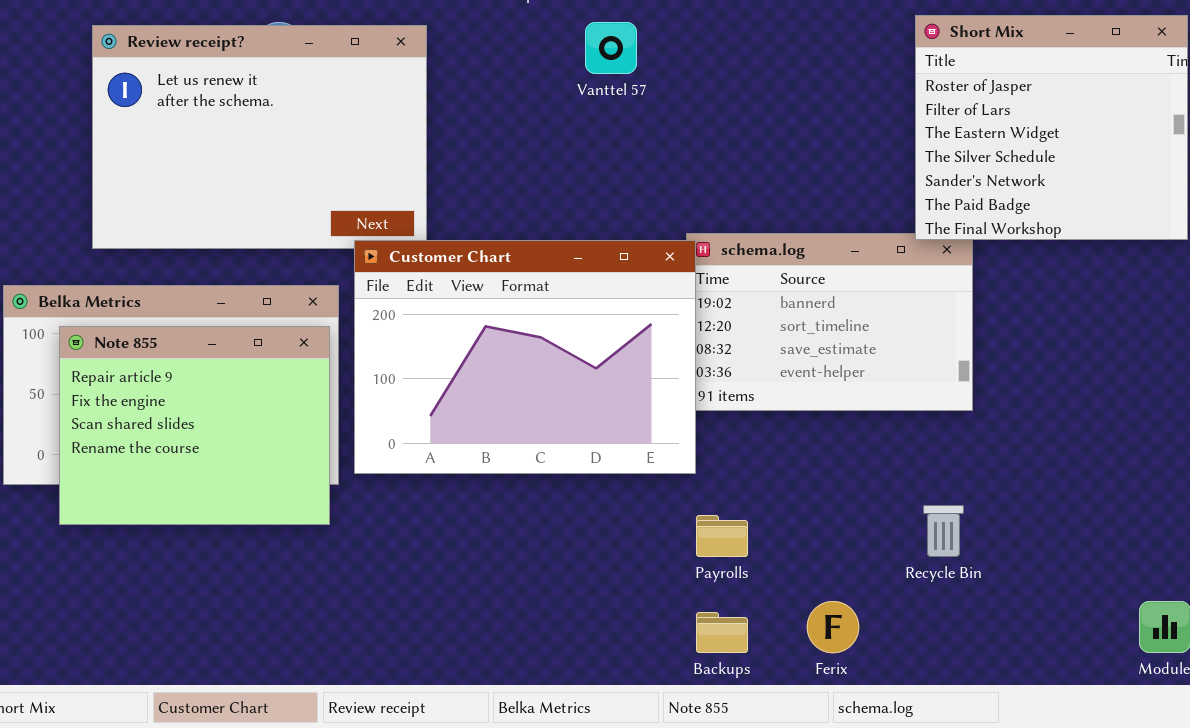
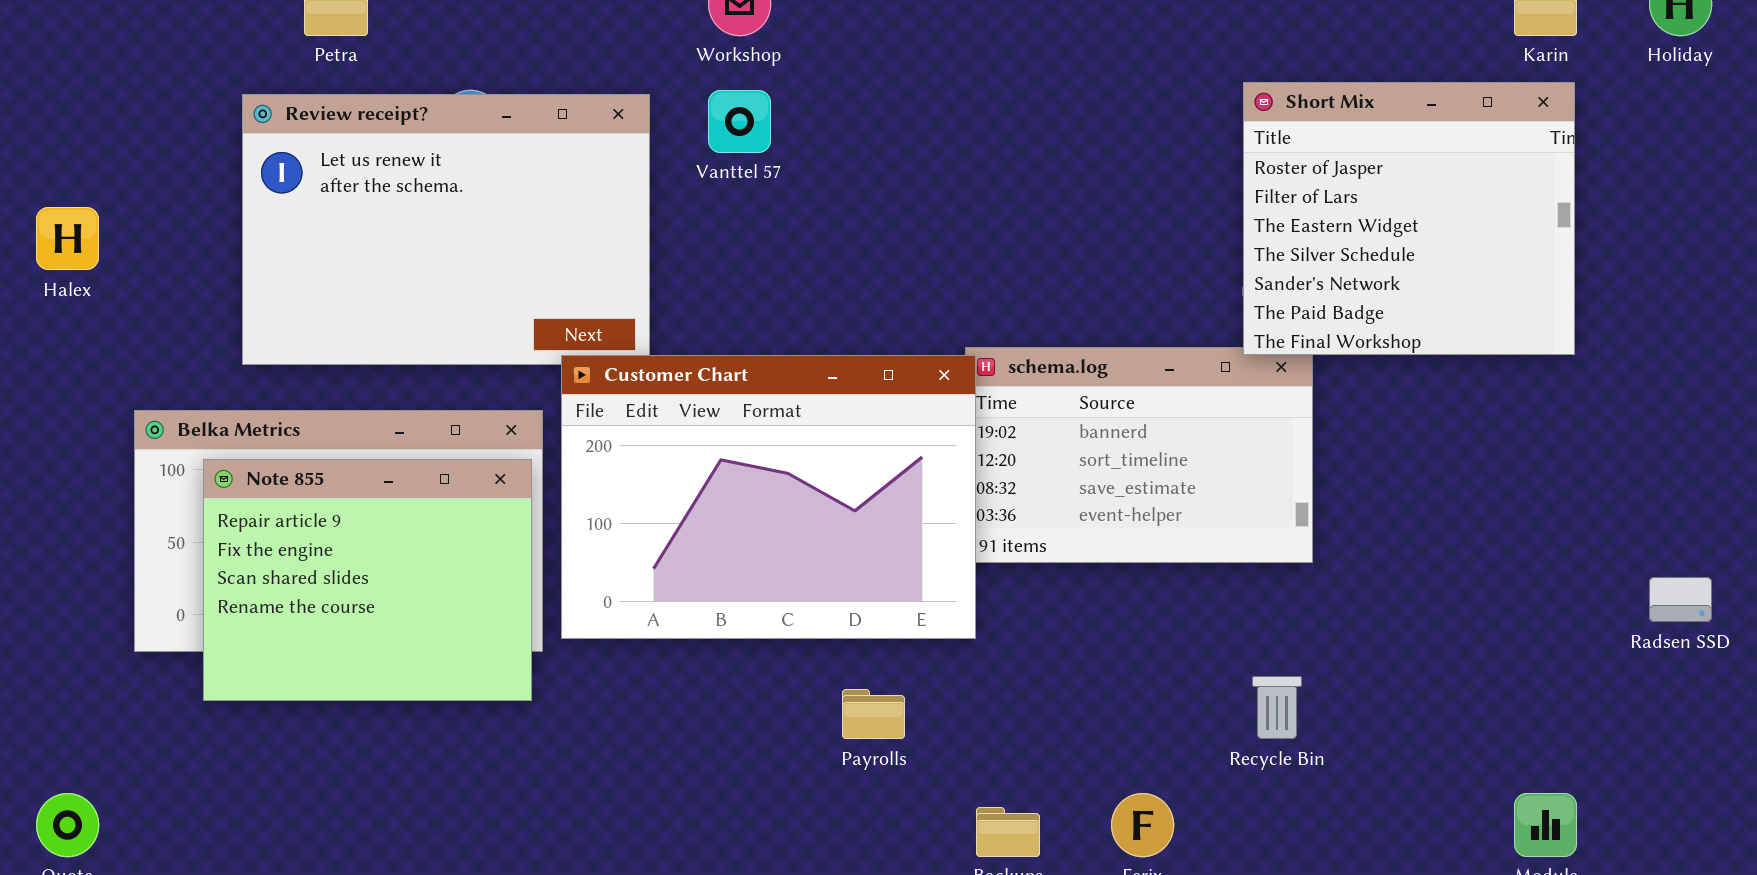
Vanttel 57: [585,22,637,74] -> [708,90,771,153], moved
Payrolls: [696,515,748,557] -> [842,689,905,739], moved

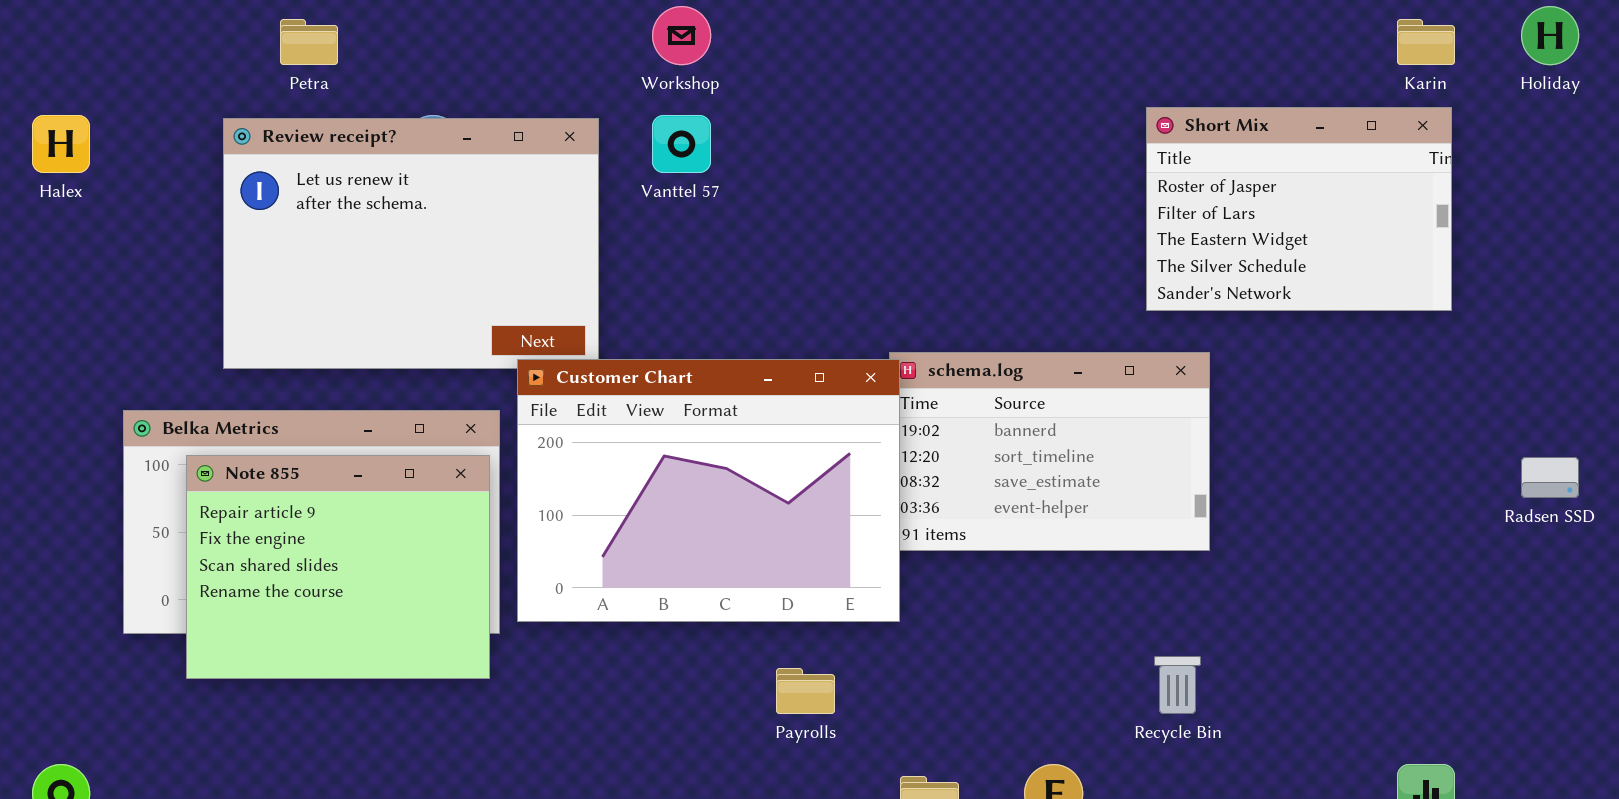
Short Mix: [1243,82,1575,355] -> [1146,107,1452,311], resized
Halex: [36,207,99,270] -> [32,115,90,173], moved
Radsen SSD: [1649,577,1712,622] -> [1521,457,1579,498], moved

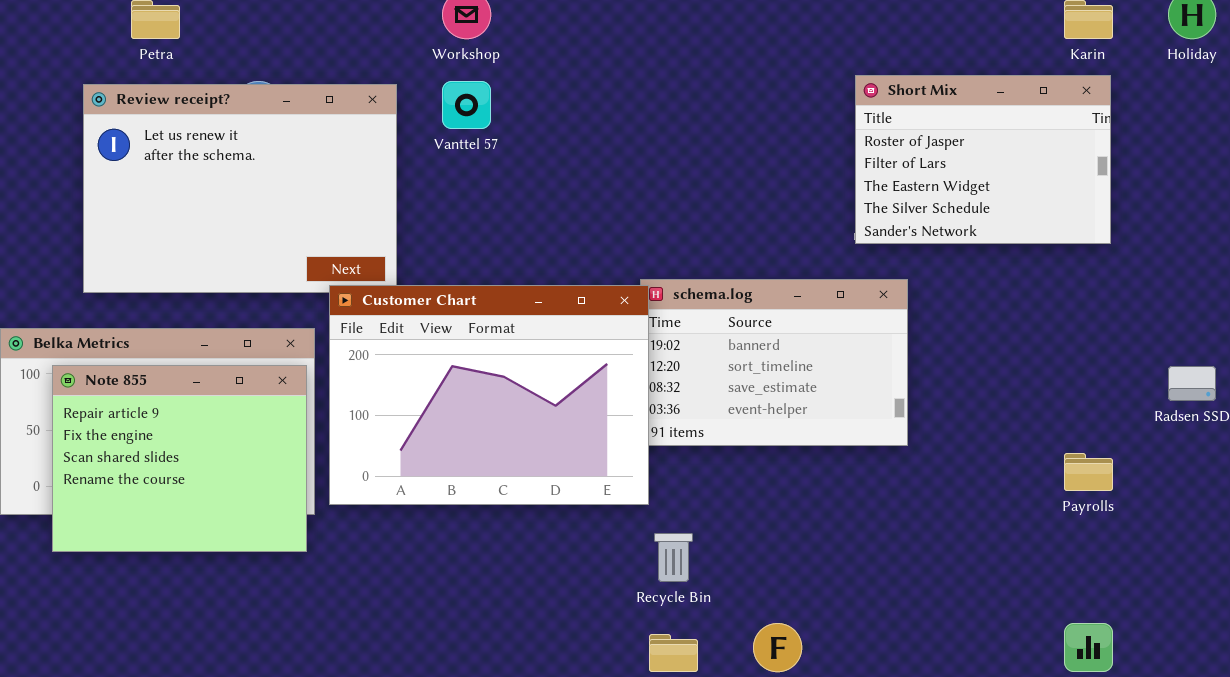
Recycle Bin: [1154,656,1201,714] -> [654,533,693,582], moved
Payrolls: [776,668,835,714] -> [1064,453,1113,491], moved

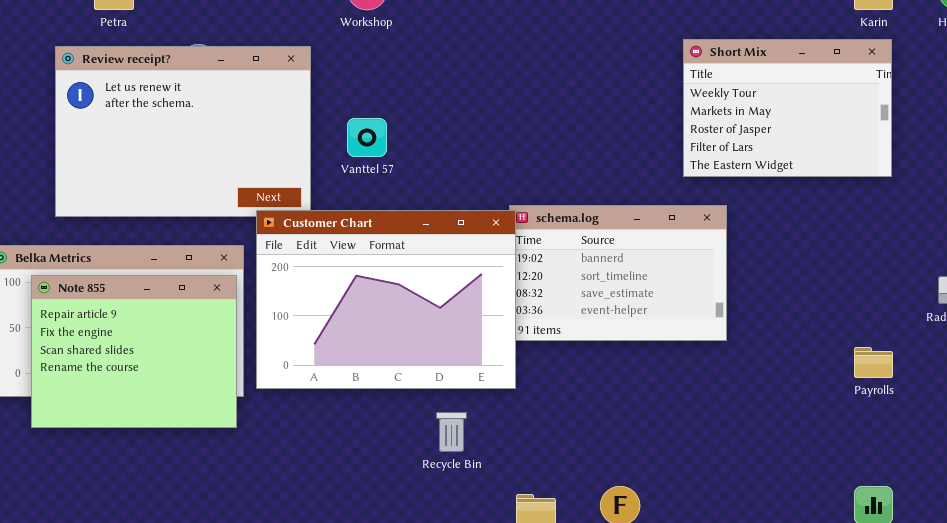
Short Mix: [855,75,1111,244] -> [683,39,892,177], scrolled up 2 rows
Vanttel 57: [442,81,491,129] -> [347,118,387,157], moved
Recycle Bin: [654,533,693,582] -> [436,412,467,452], moved

